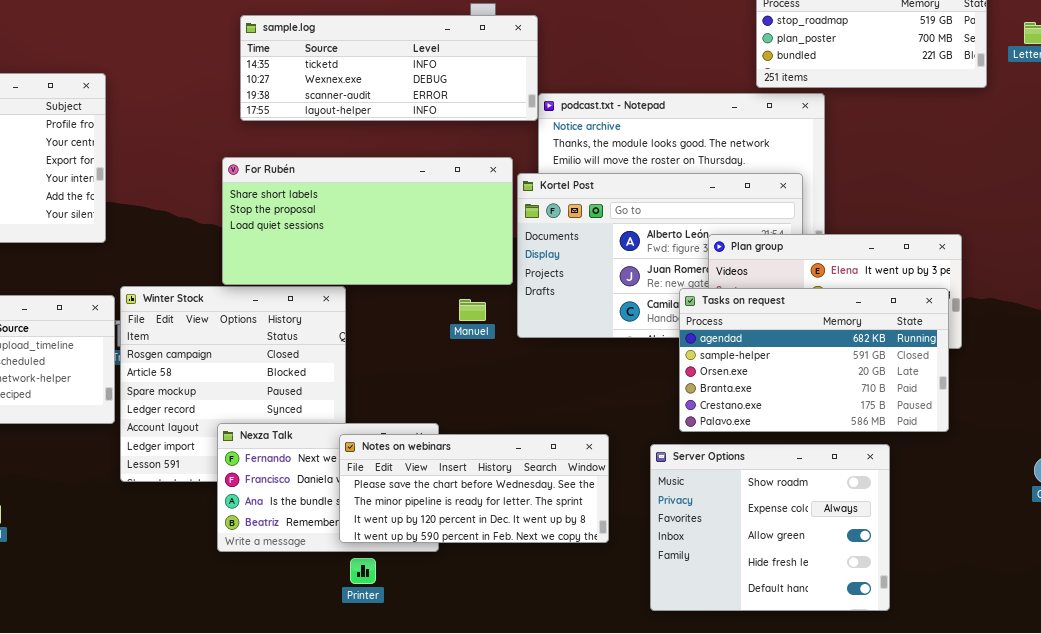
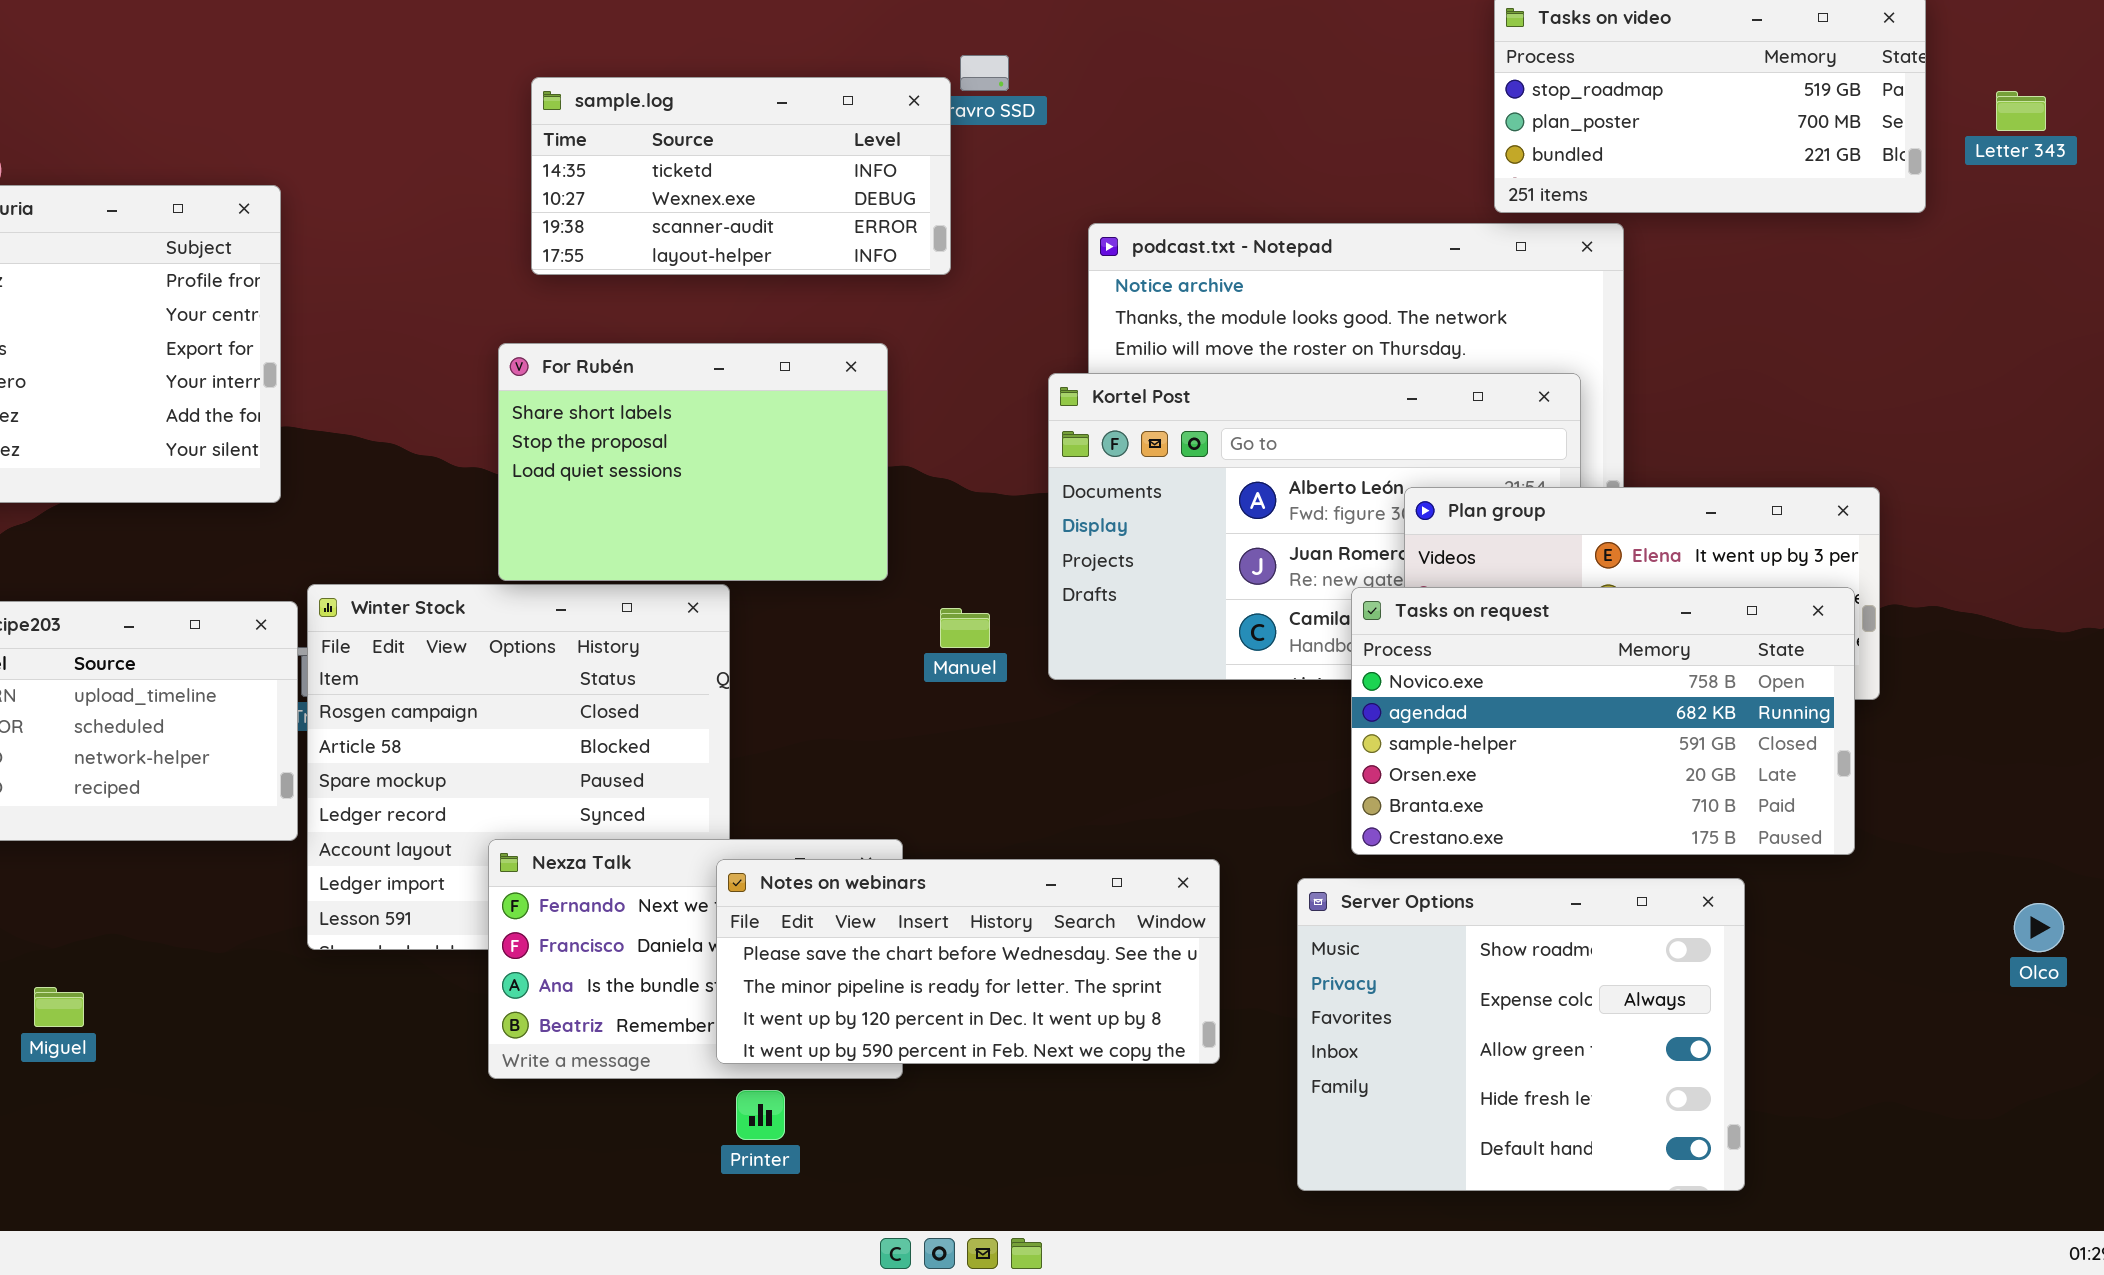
sample.log: [240,15,538,121] -> [531,77,951,275], resized
For Rubén: [222,157,513,285] -> [498,343,888,581], resized
Tasks on request: [679,288,949,432] -> [1351,587,1855,855], scrolled up 1 row

